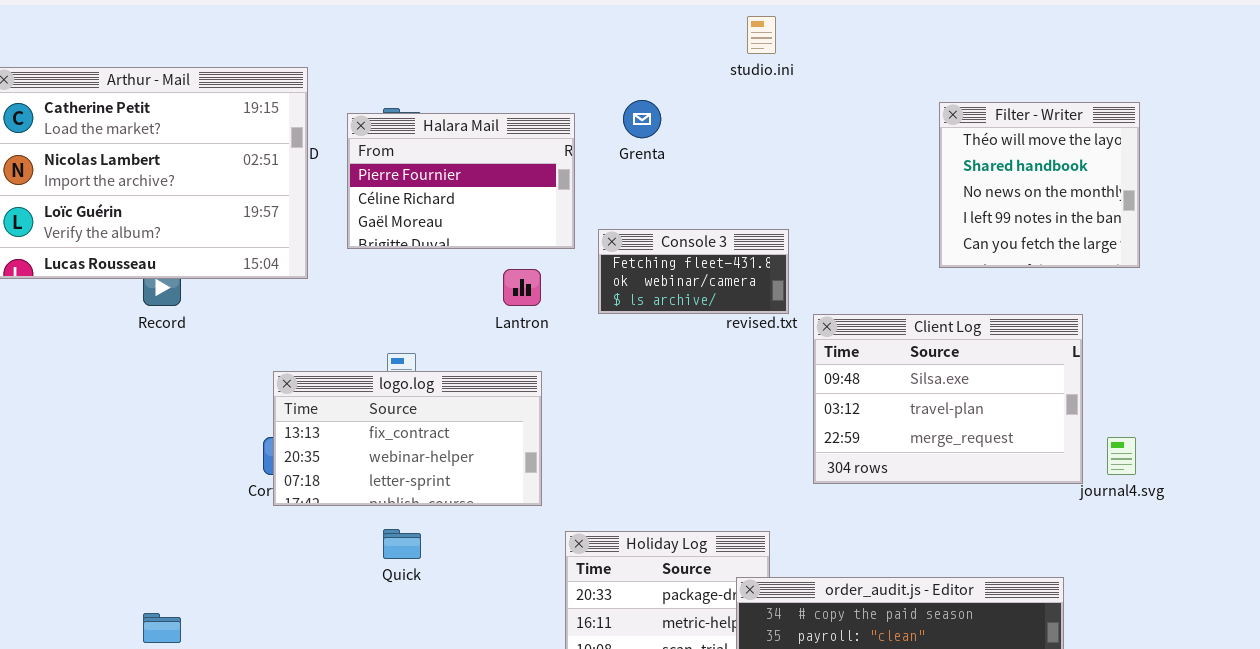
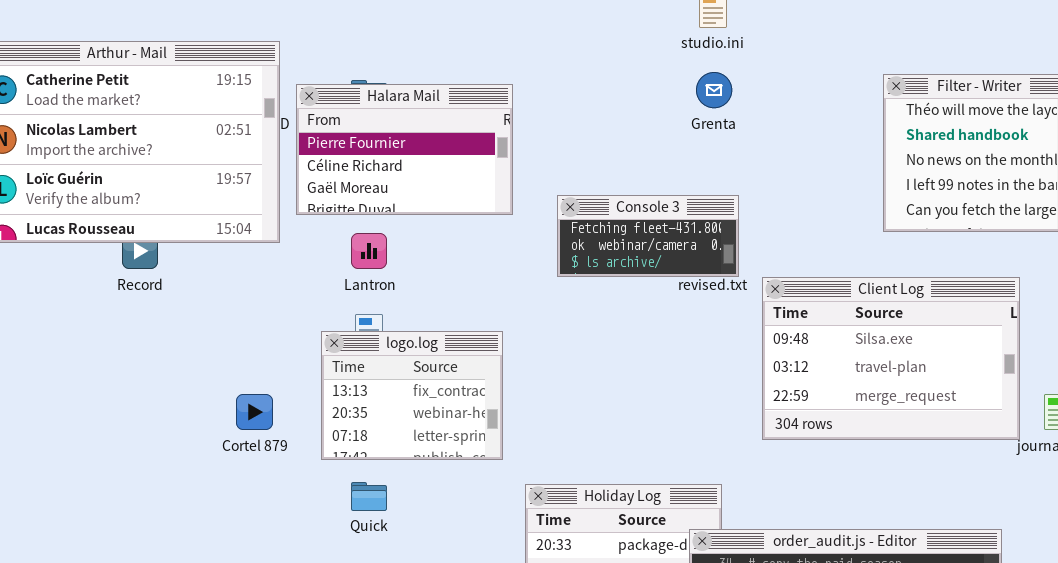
Grenta: [623,100,661,138] -> [696,72,732,108], moved
Halara Mail: [347,113,575,249] -> [296,84,513,215], moved
Lantron: [503,269,541,306] -> [351,233,387,269], moved
logo.log: [273,371,542,506] -> [321,331,503,460], resized

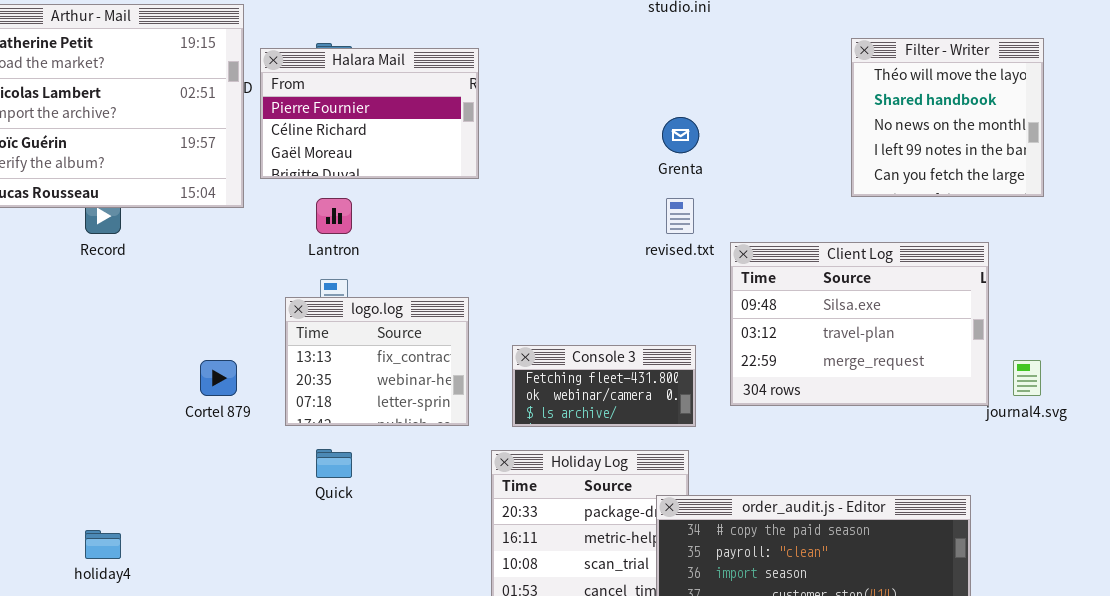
Grenta: [696,72,732,108] -> [662,117,699,153], moved
Console 3: [557,195,739,277] -> [512,345,696,427], moved

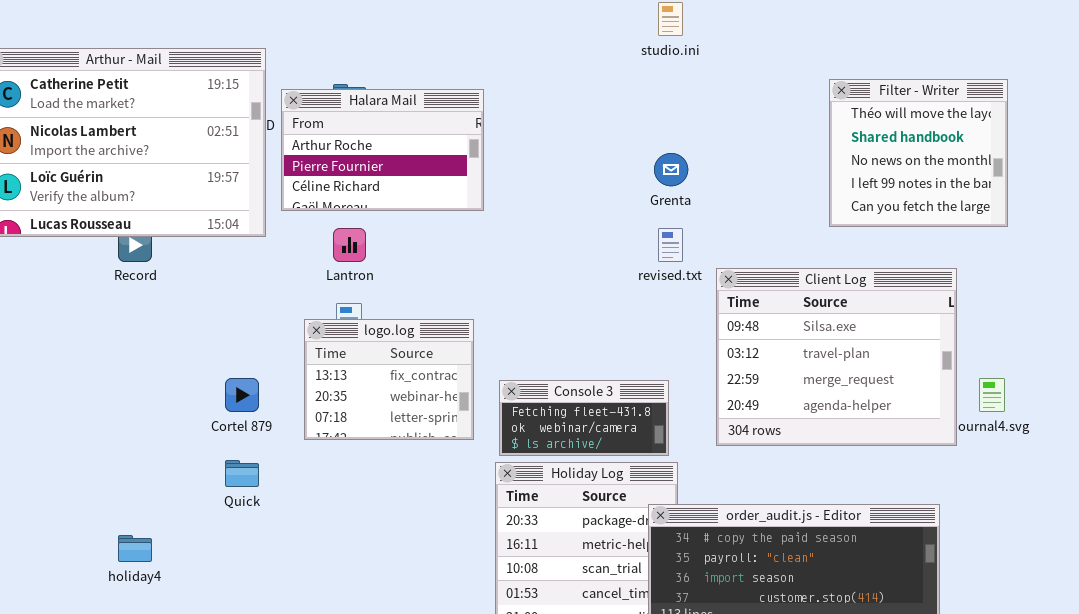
Halara Mail: [260,48,479,179] -> [281,89,484,211], scrolled up 1 row
Client Log: [730,242,989,406] -> [716,268,957,446], resized
Console 3: [512,345,696,427] -> [499,380,669,456], moved
Quick: [316,449,352,478] -> [225,460,259,487], moved

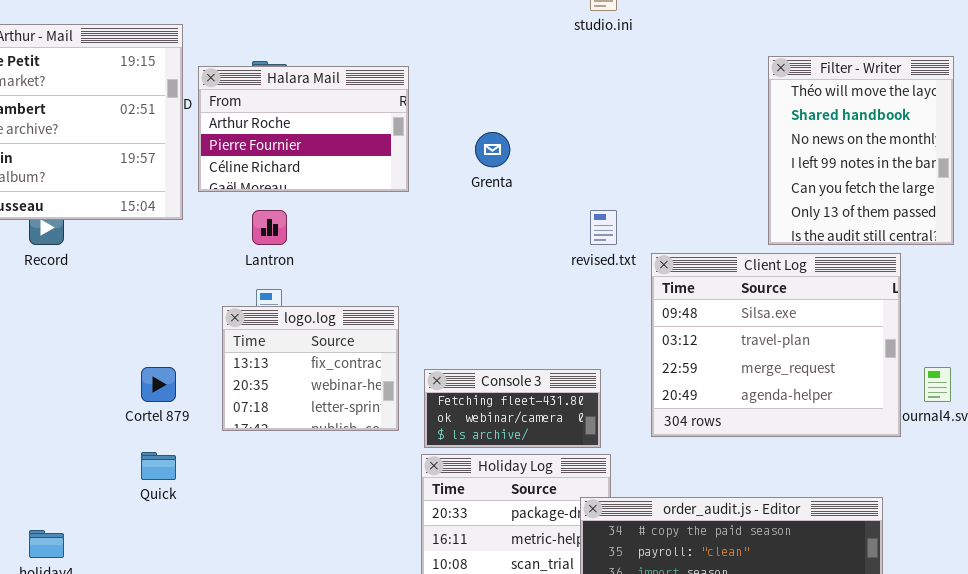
Filter - Writer: [829,79,1008,227] -> [768,56,954,245], resized
Grenta: [654,153,688,186] -> [475,132,510,167], moved

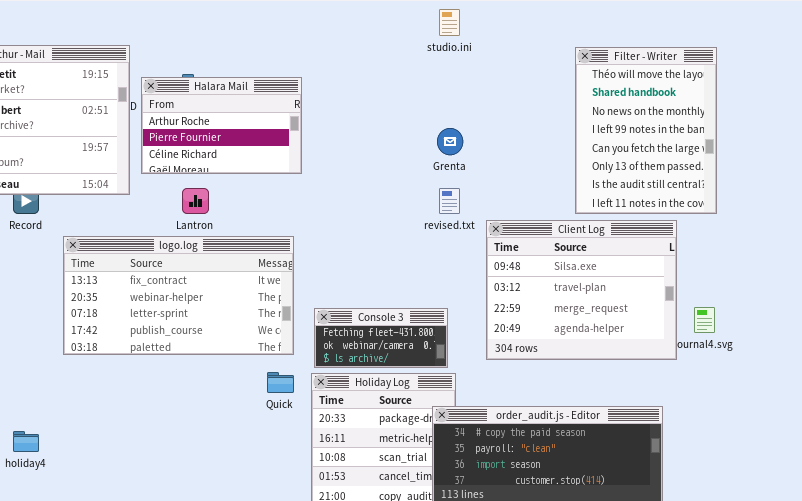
Filter - Writer: [768,56,954,245] -> [575,47,717,214], resized
Grenta: [475,132,510,167] -> [437,128,463,155], moved
logo.log: [222,306,399,431] -> [63,236,294,355], resized
Quick: [141,452,176,480] -> [267,372,294,393], moved

